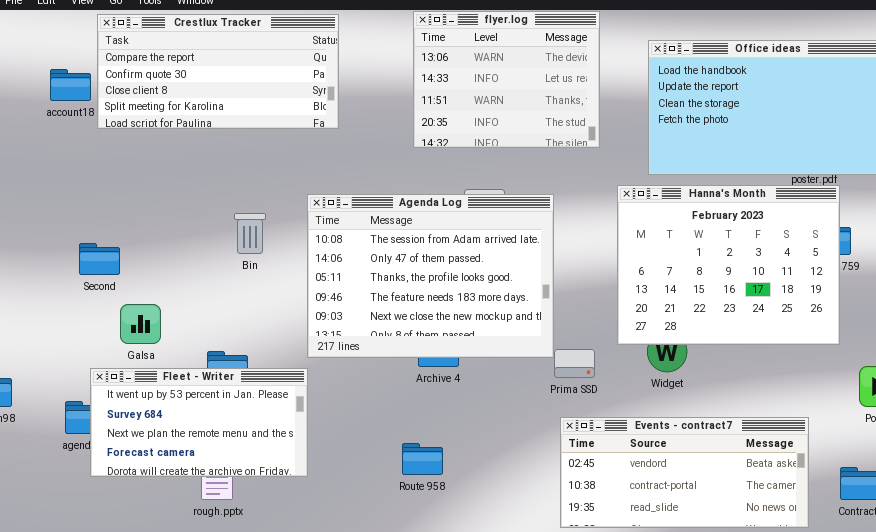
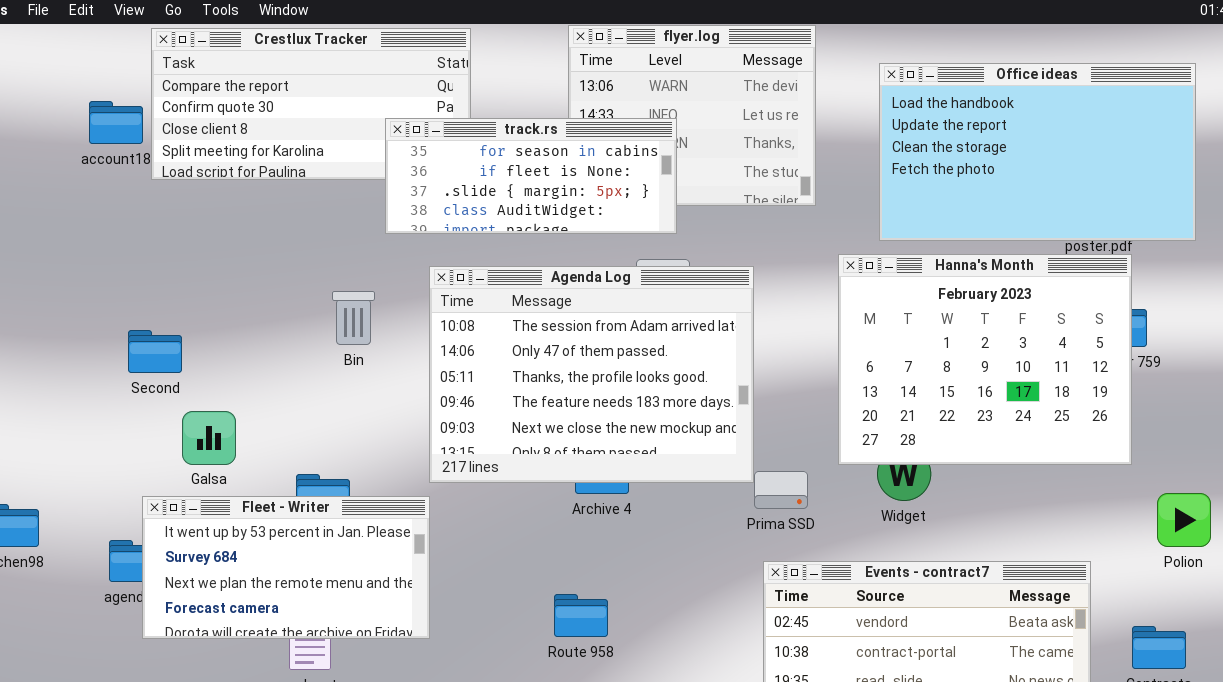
track.rs: none -> [385,118,677,234], opened

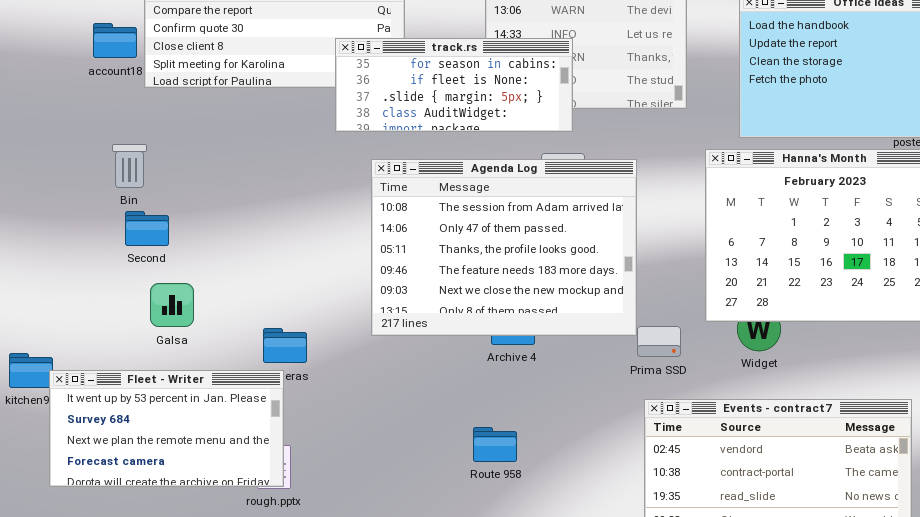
Bin: [332,291,375,345] -> [112,144,147,188], moved
Galsa: [182,411,236,465] -> [150,283,194,327], moved
Fleet - Writer: [142,496,430,639] -> [49,370,284,487], moved

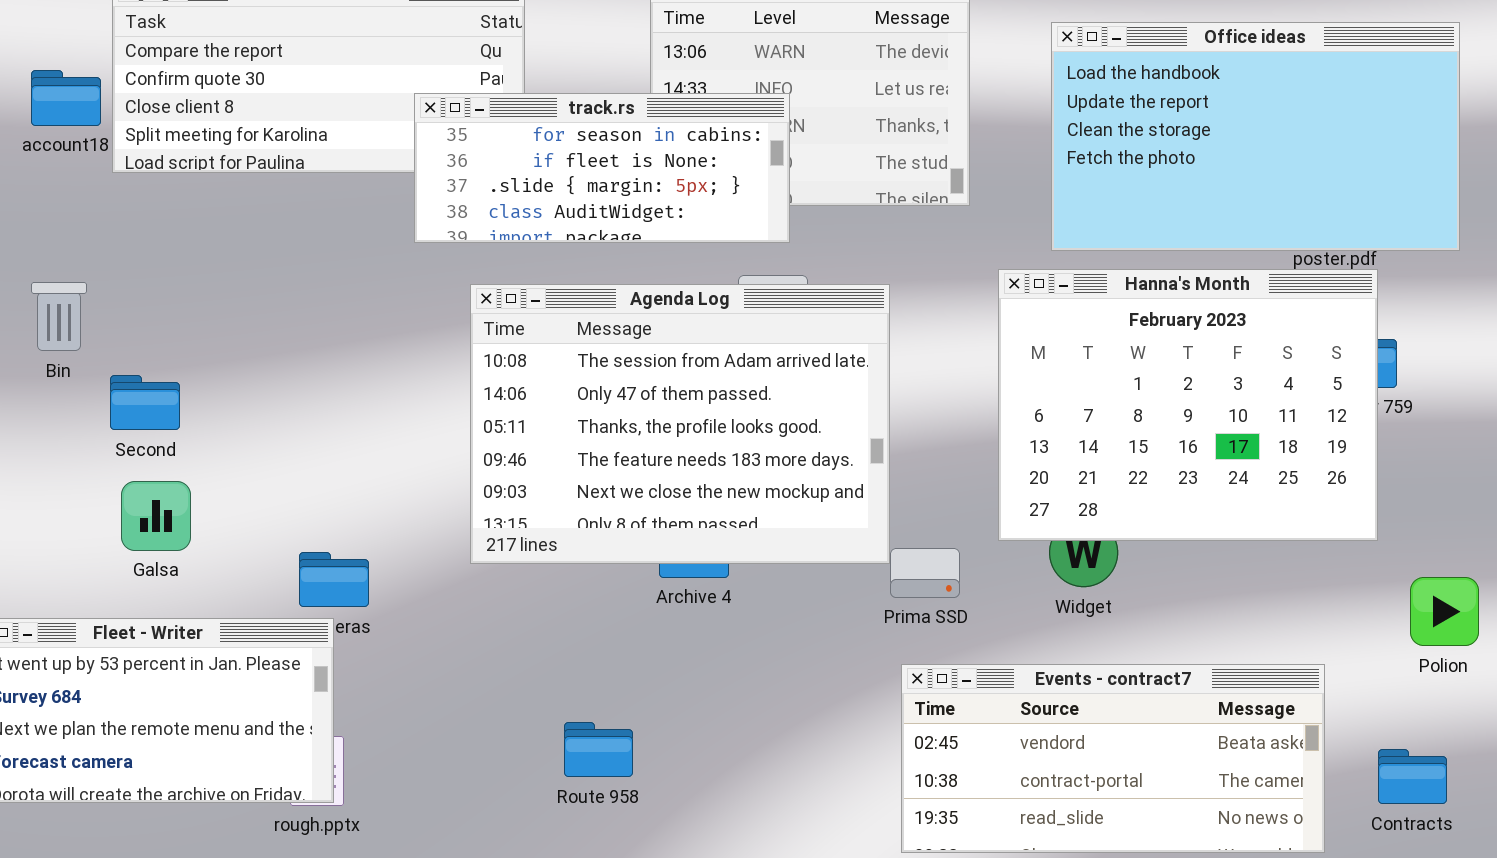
Bin: [112,144,147,188] -> [31,282,87,351], moved
Second: [125,211,169,246] -> [110,375,180,430], moved
Route 958: [473,427,517,462] -> [564,722,633,777], moved

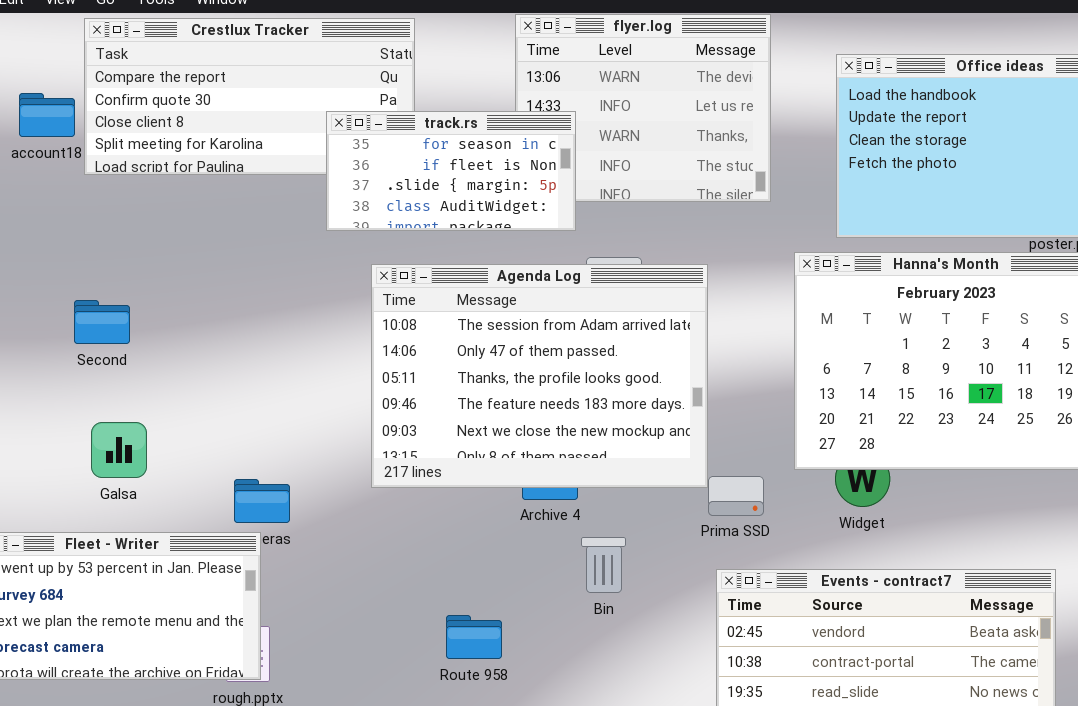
track.rs: [414,93,790,243] -> [326,111,576,231], resized
Bin: [31,282,87,351] -> [581,537,626,593], moved
Second: [110,375,180,430] -> [74,300,130,344], moved

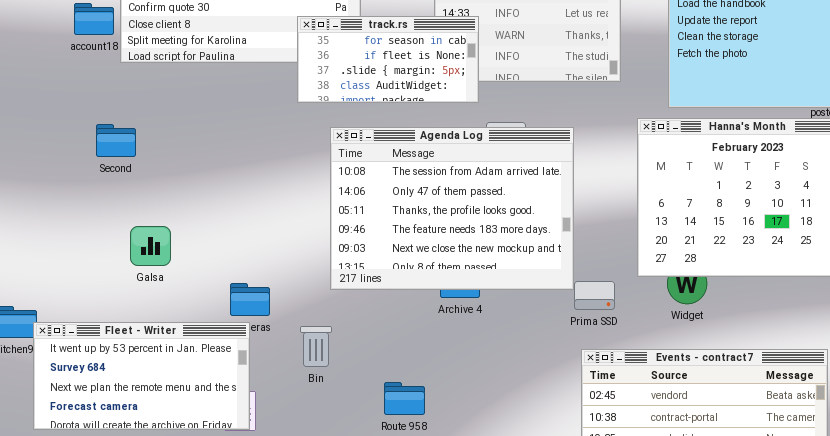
Second: [74,300,130,344] -> [96,124,136,157], moved
Galsa: [91,422,147,478] -> [130,226,171,266], moved
Bin: [581,537,626,593] -> [300,326,332,367], moved

